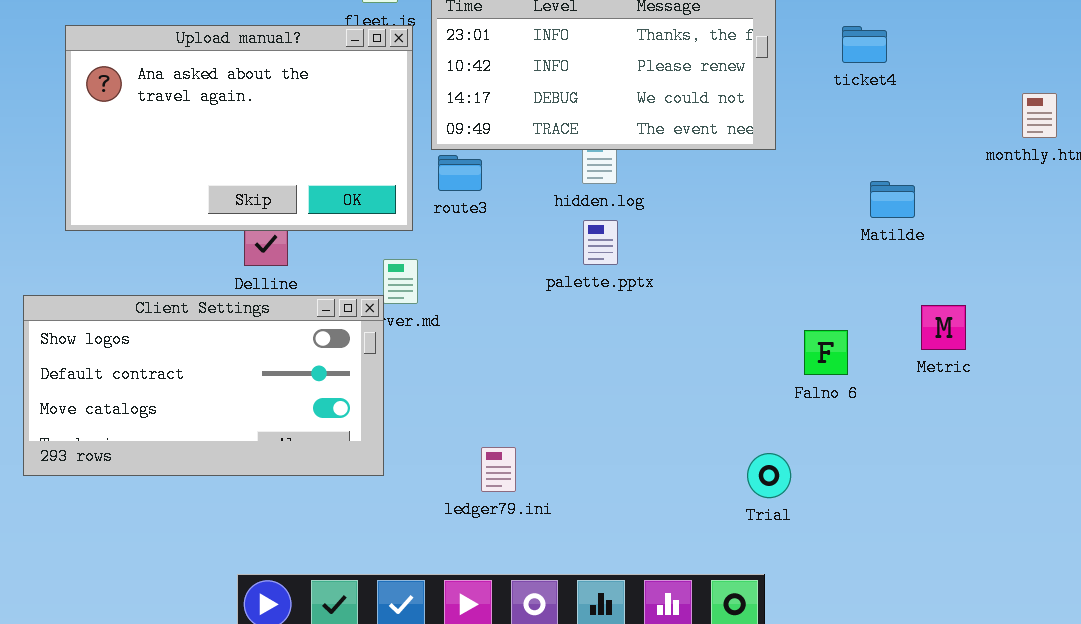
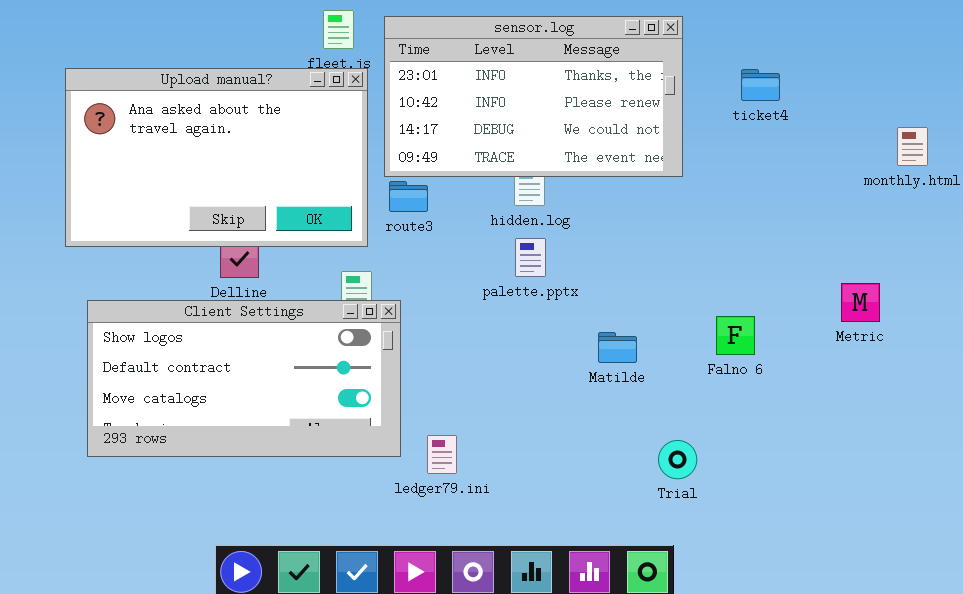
Matilde: [870,181,915,218] -> [598,332,637,363], moved
Client Settings: [23,295,384,476] -> [87,300,401,457], moved
Metric: [921,305,966,350] -> [841,283,880,322], moved
Falno 6: [804,330,848,375] -> [716,316,755,355], moved

